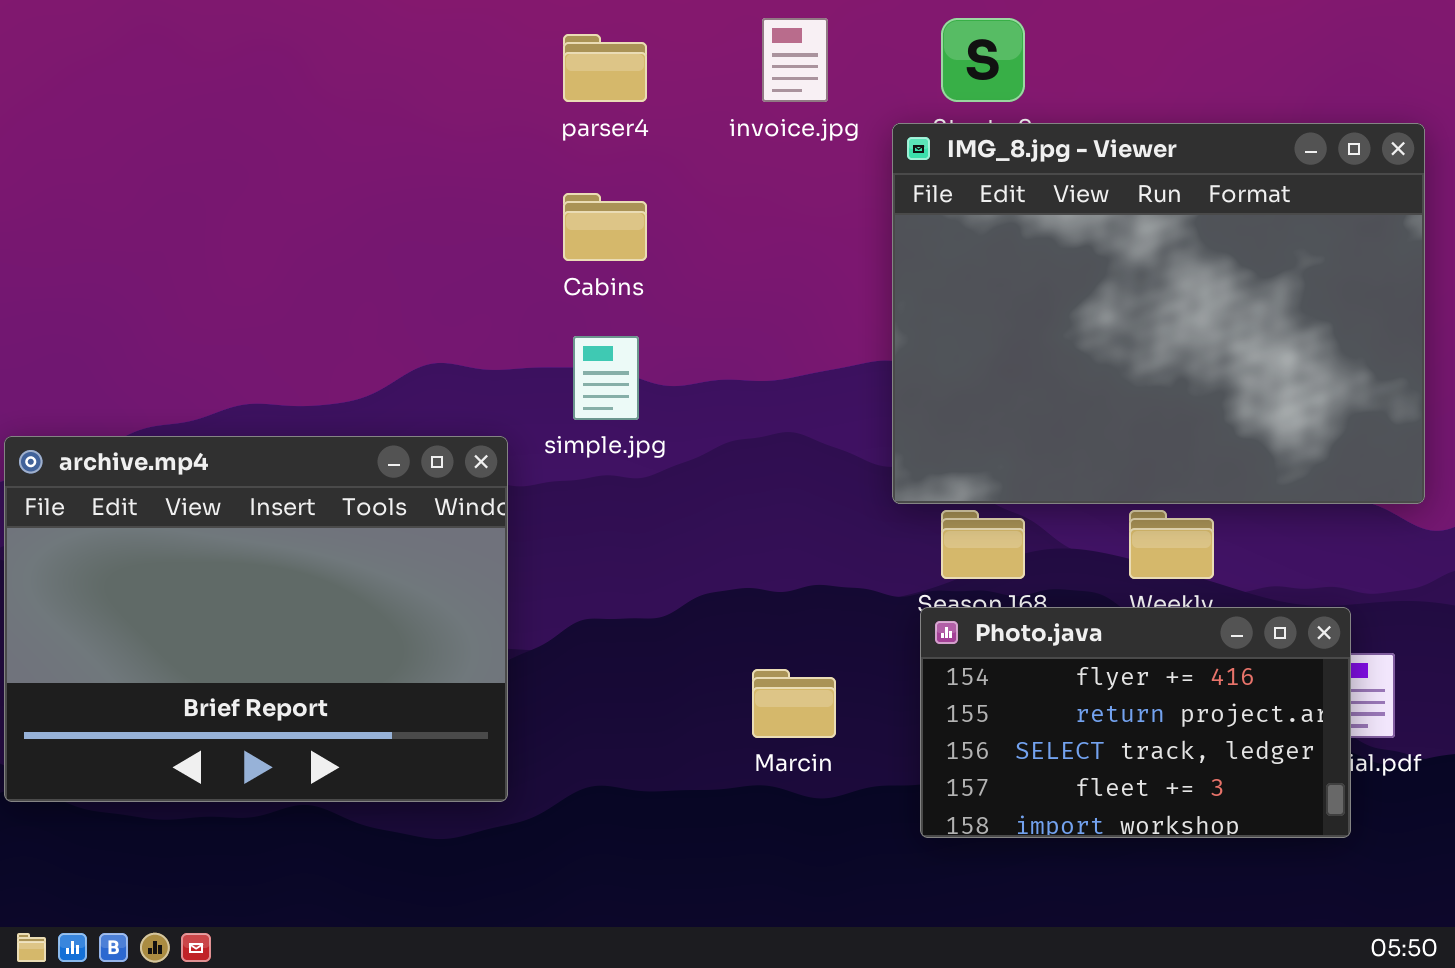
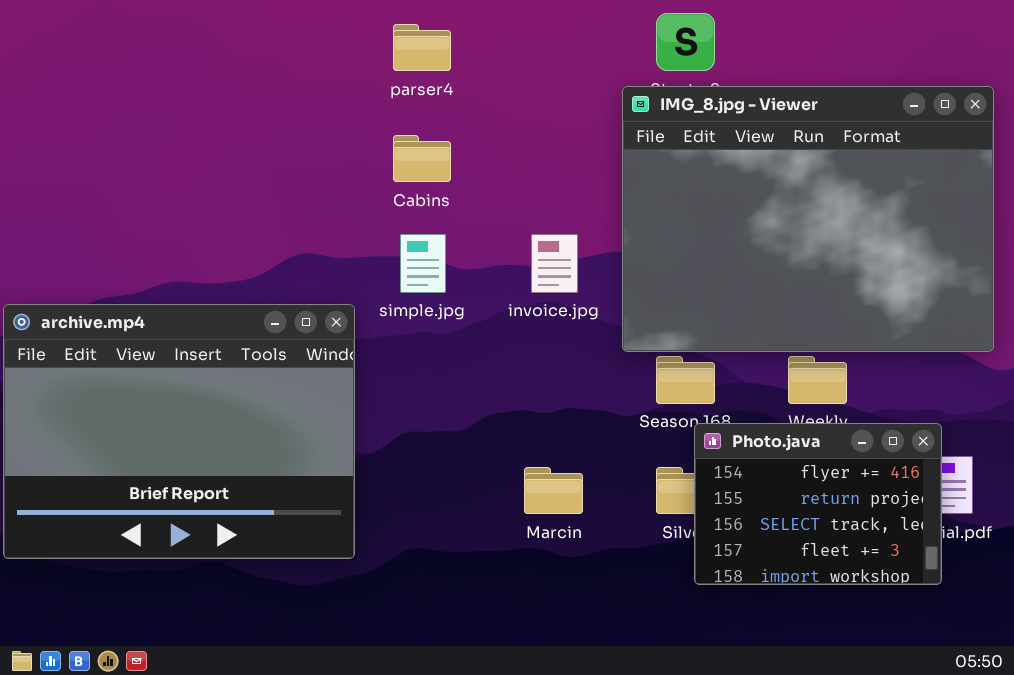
invoice.jpg: [762,18,828,102] -> [531,234,578,293], moved
Photo.java: [920,607,1351,838] -> [694,423,942,585], resized

